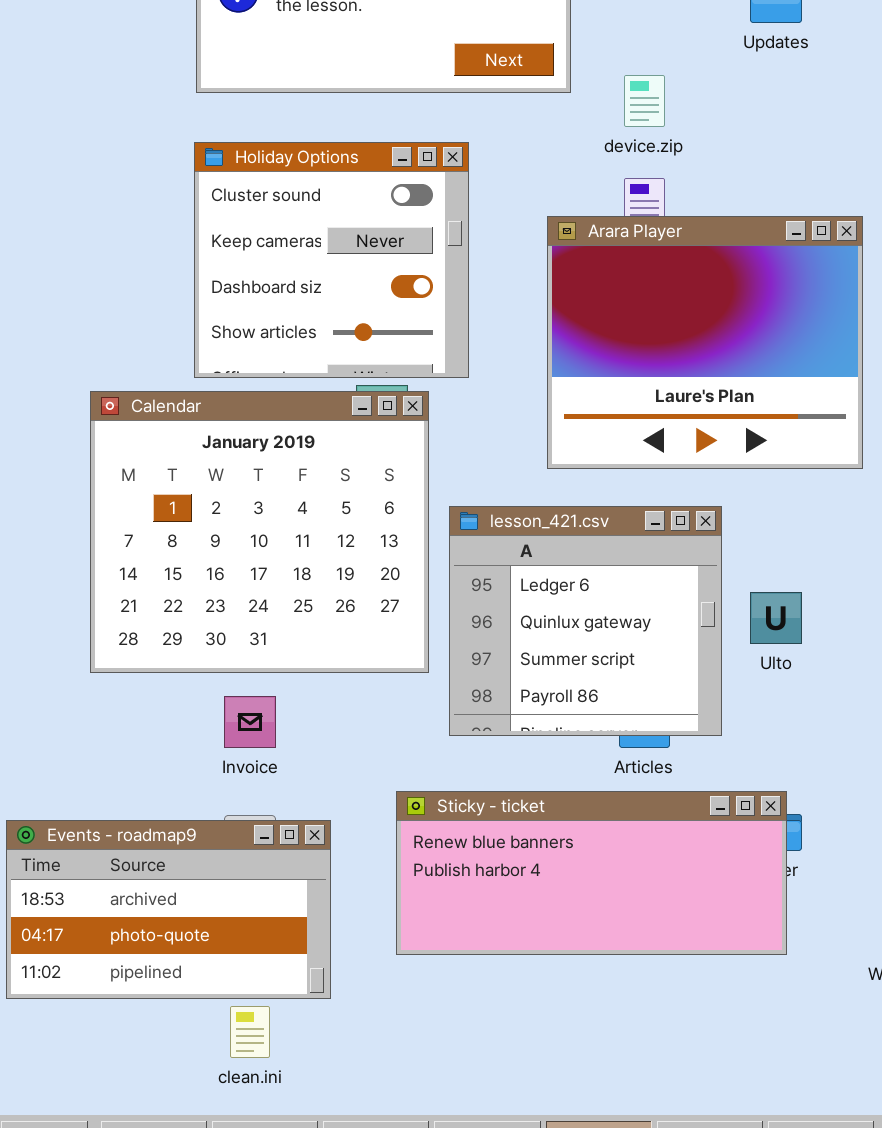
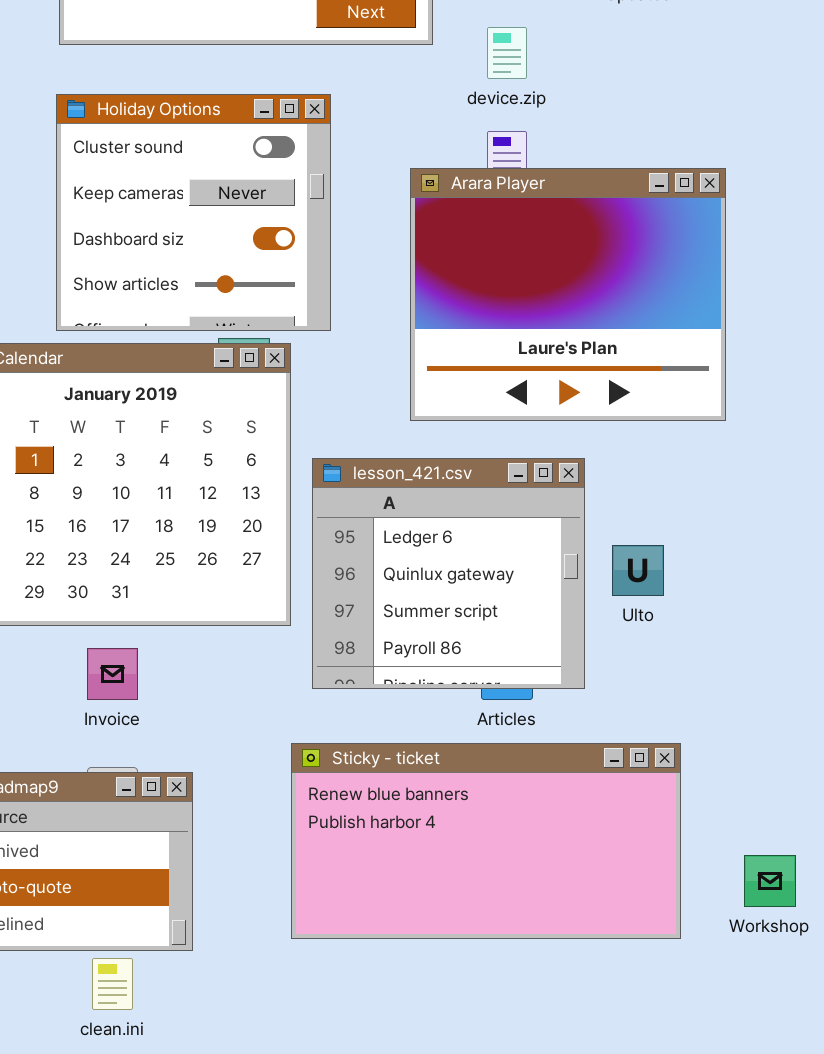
Sticky - ticket: [396,791,787,955] -> [291,743,681,939], moved, resized

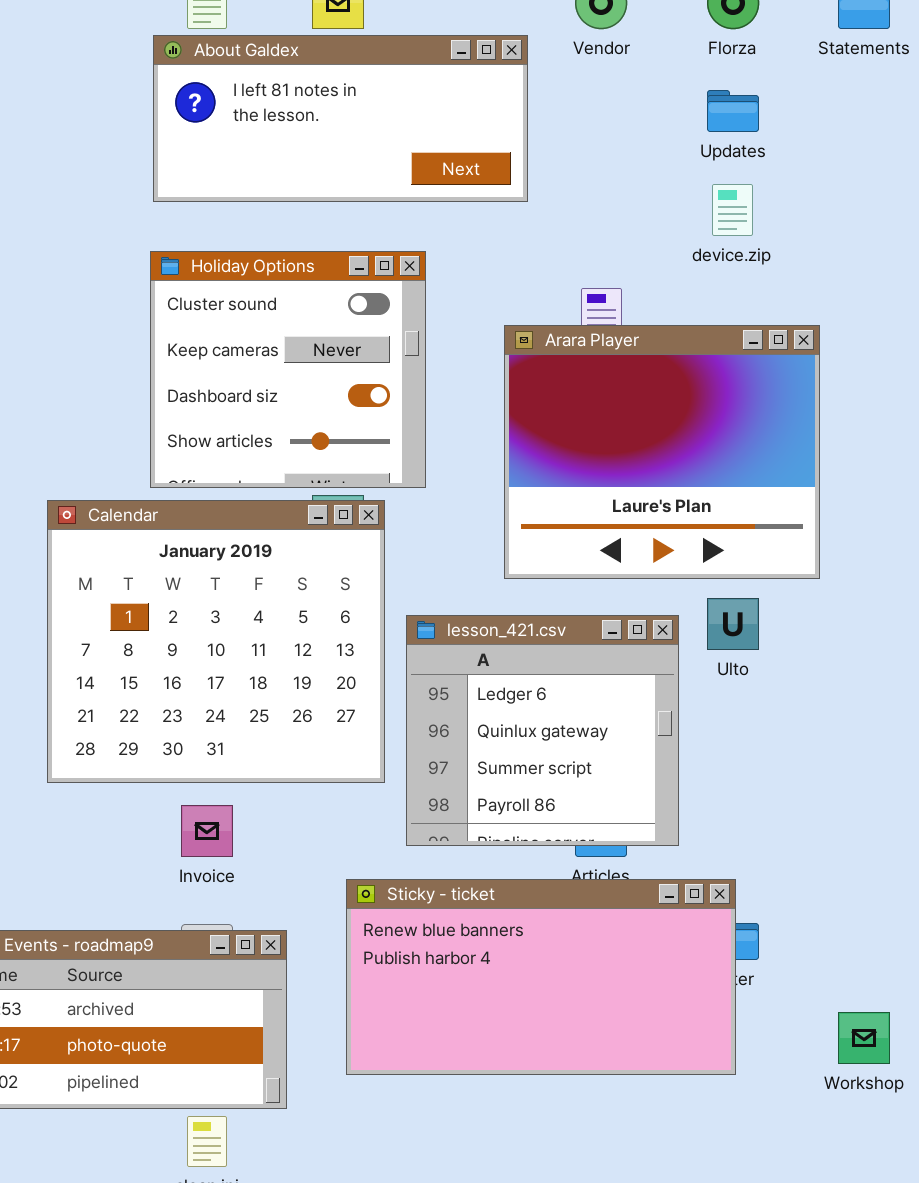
device.zip: [487,27,527,79] -> [712,184,753,236], moved
Ulto: [612,545,664,596] -> [707,598,759,650], moved
Sticky - ticket: [291,743,681,939] -> [346,879,736,1075], moved

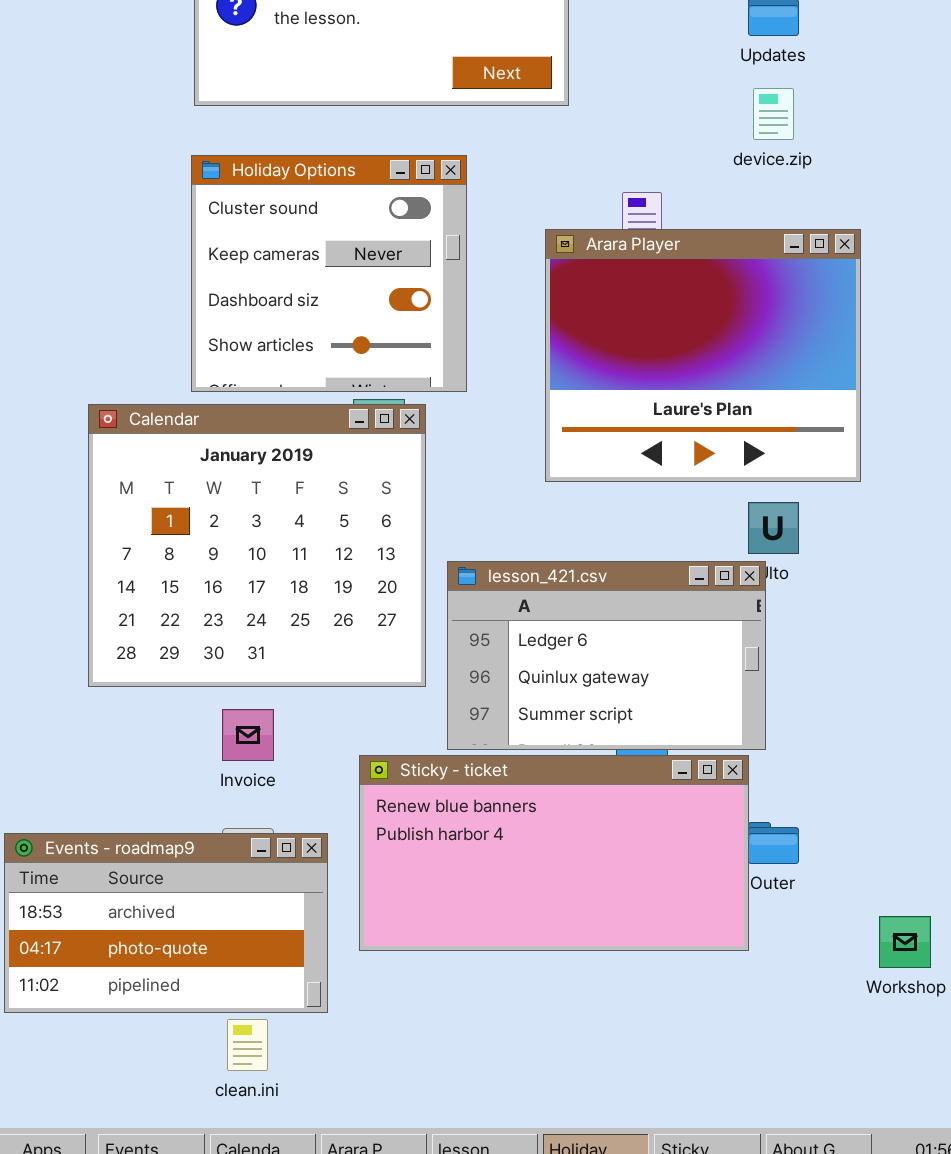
lesson_421.csv: [406,615,679,846] -> [447,561,766,750], resized
Sticky - ticket: [346,879,736,1075] -> [359,755,749,951], moved

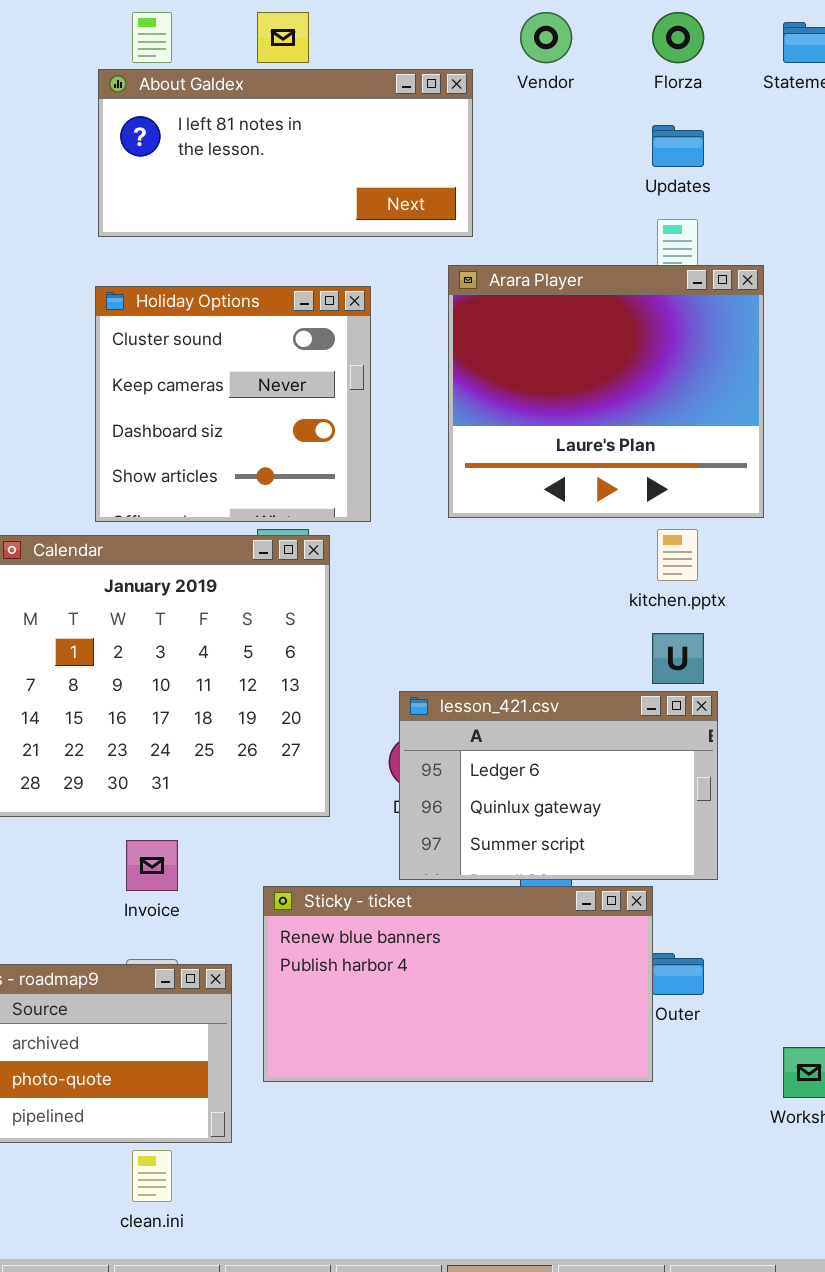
Arara Player: [545,229,861,482] -> [448,265,764,518], moved
lesson_421.csv: [447,561,766,750] -> [399,691,718,880], moved

